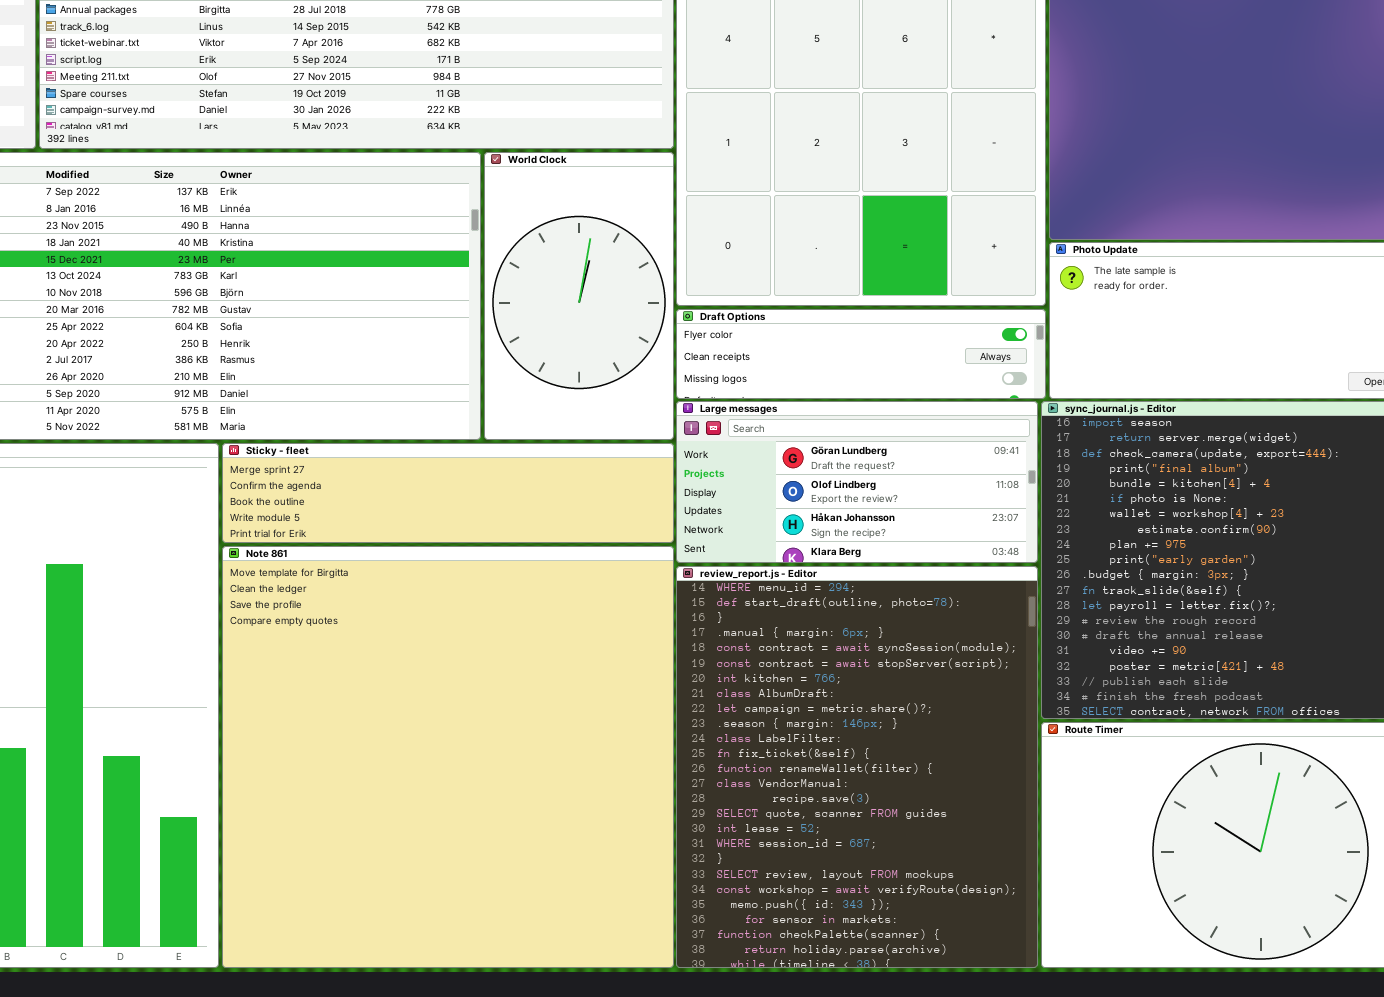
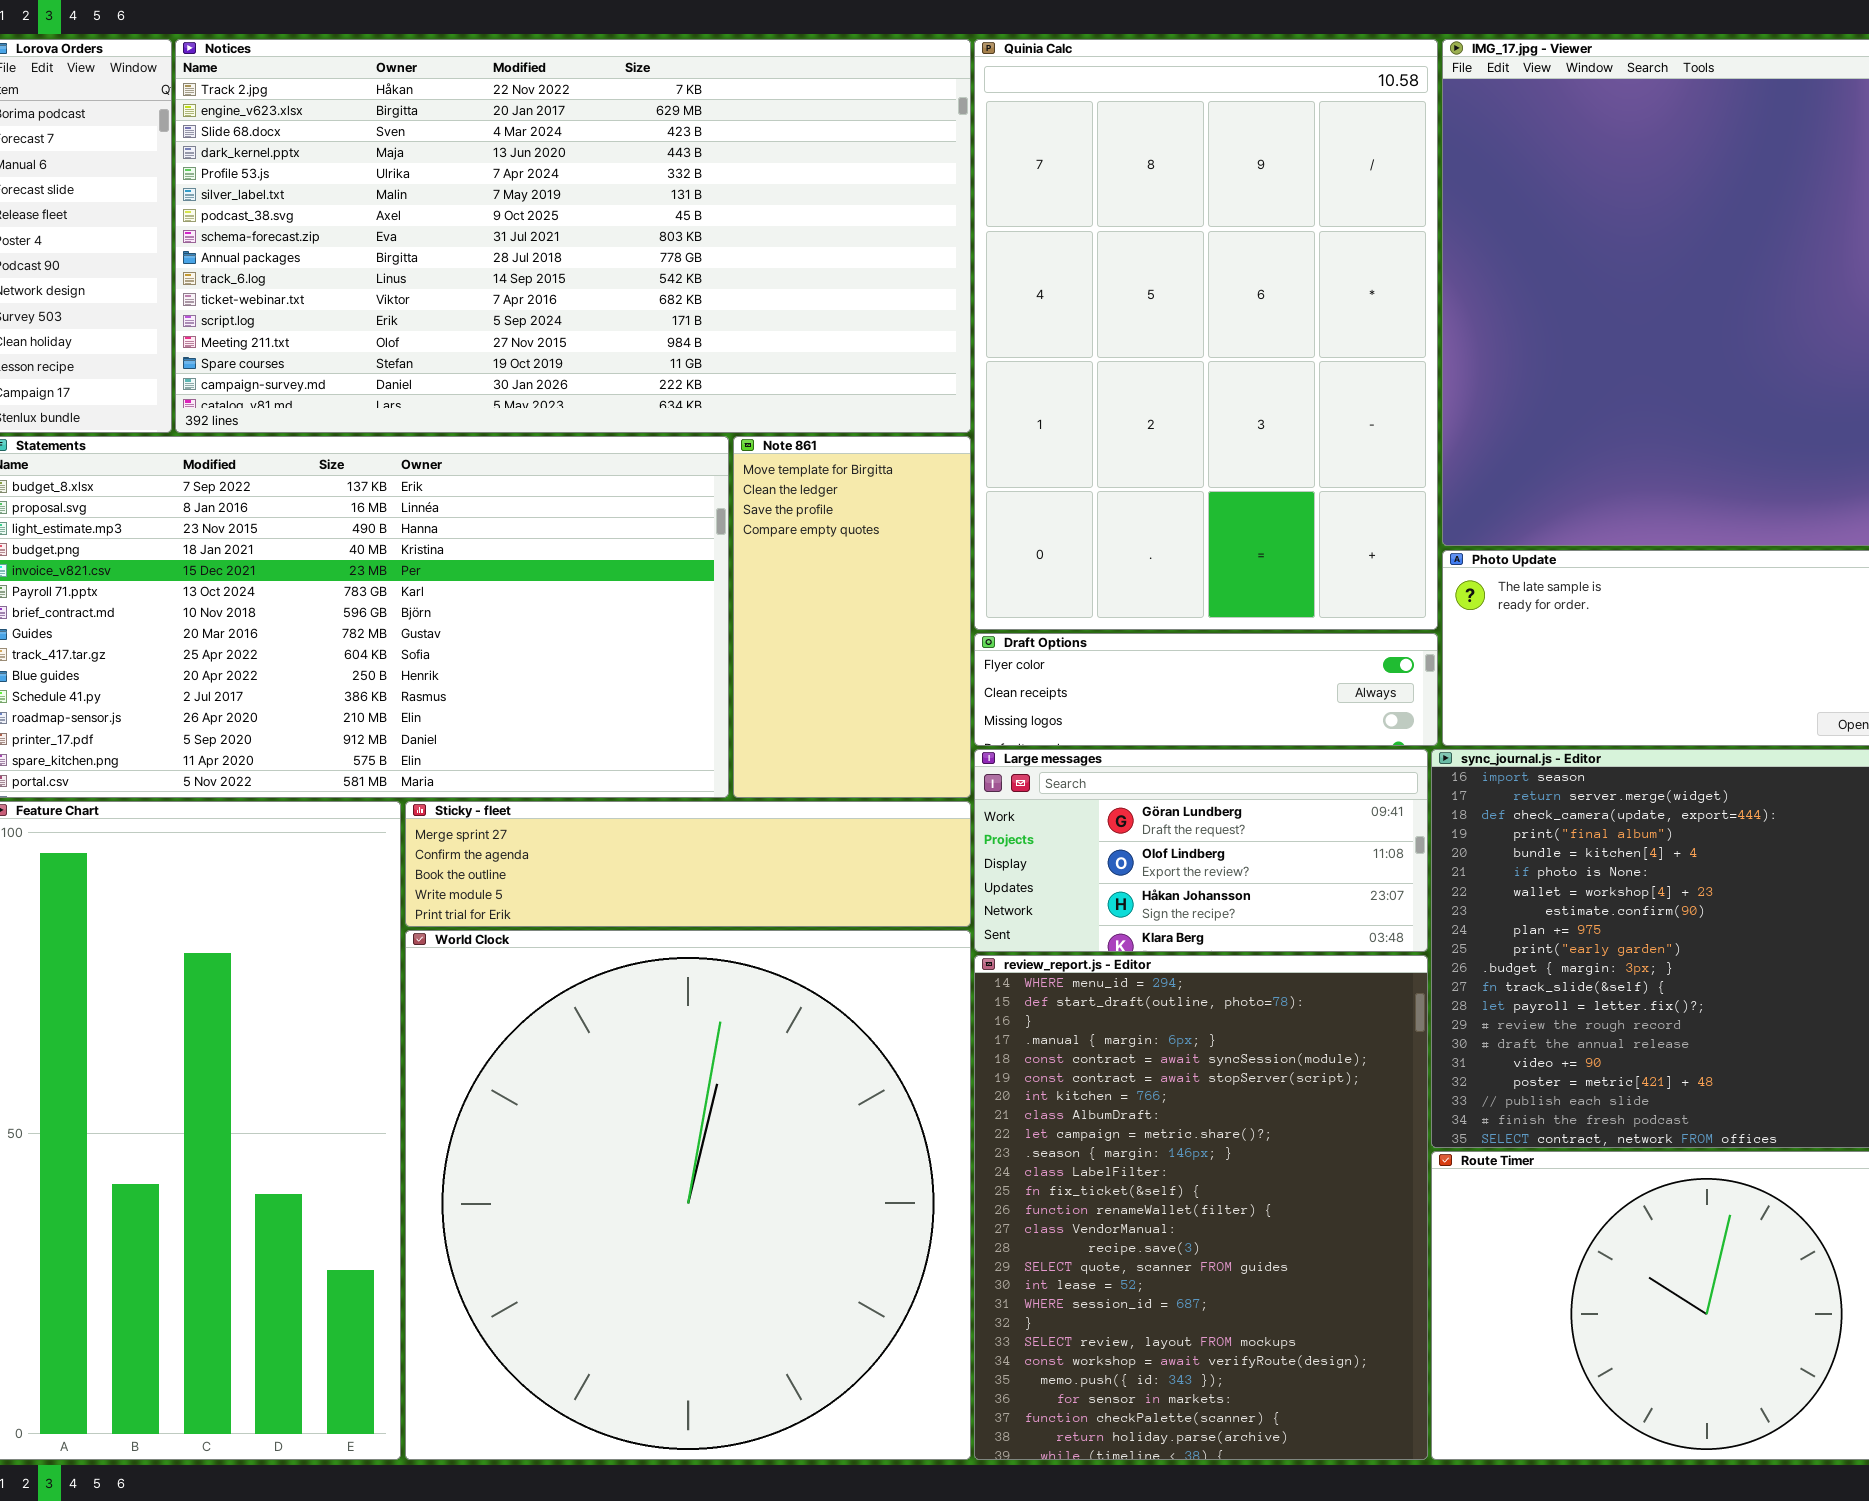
World Clock: [484,152,674,440] -> [405,930,971,1460], moved, resized
Note 861: [222,546,674,968] -> [733,436,971,798], moved, resized

